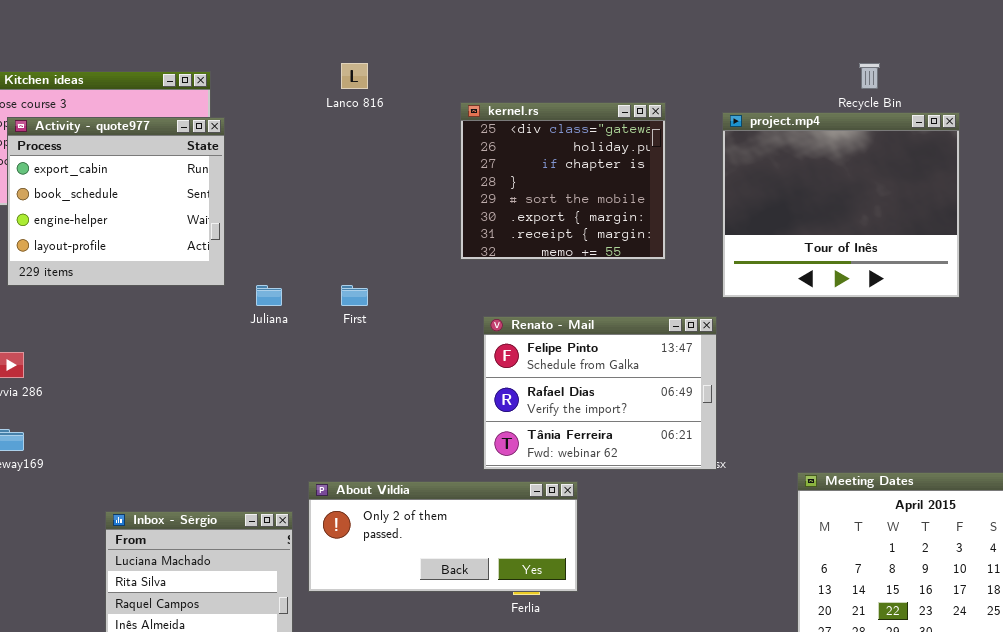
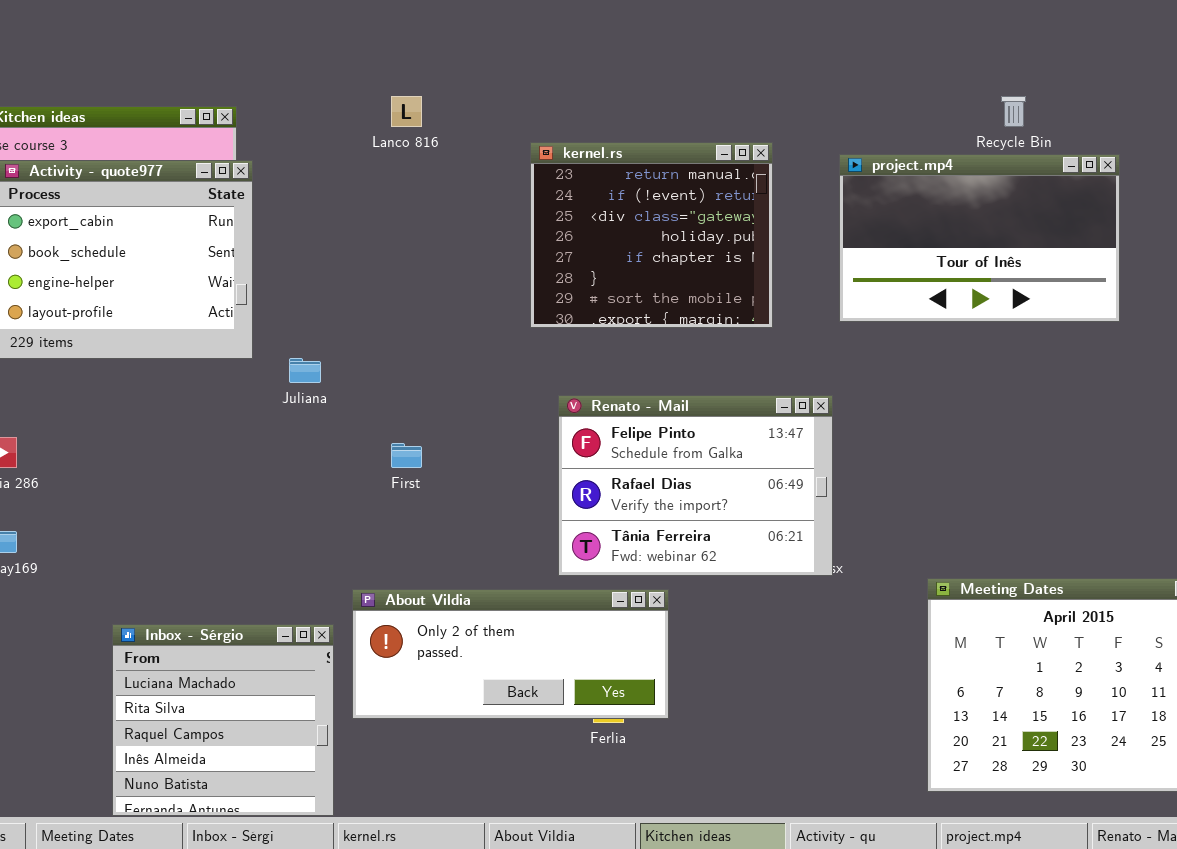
kernel.rs: [460,102,666,260] -> [530,142,773,328], scrolled up 2 rows
project.mp4: [722,112,960,298] -> [839,154,1120,322], resized
First: [341,285,368,306] -> [391,443,422,468], moved

